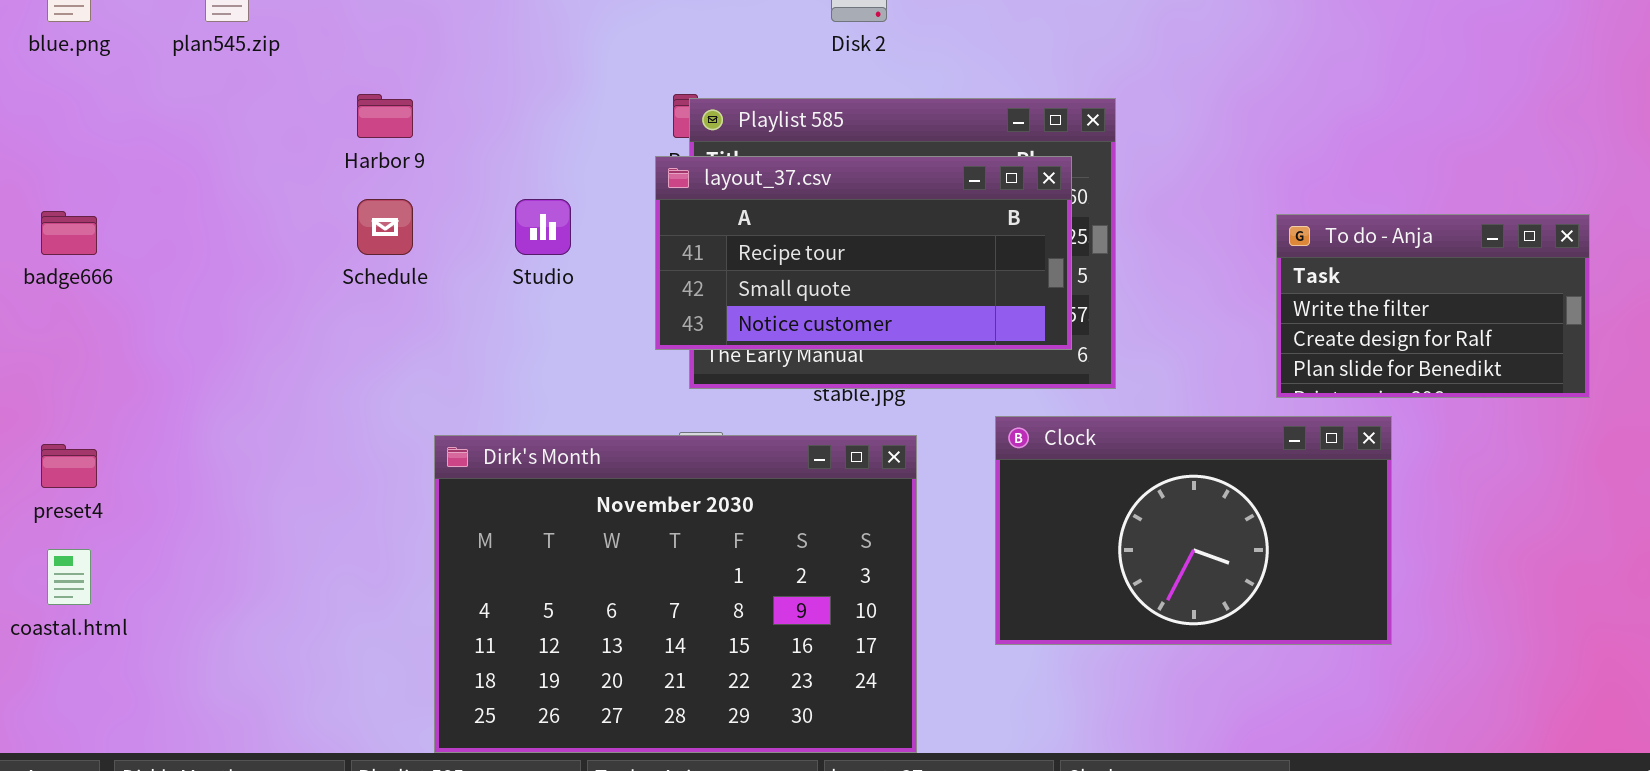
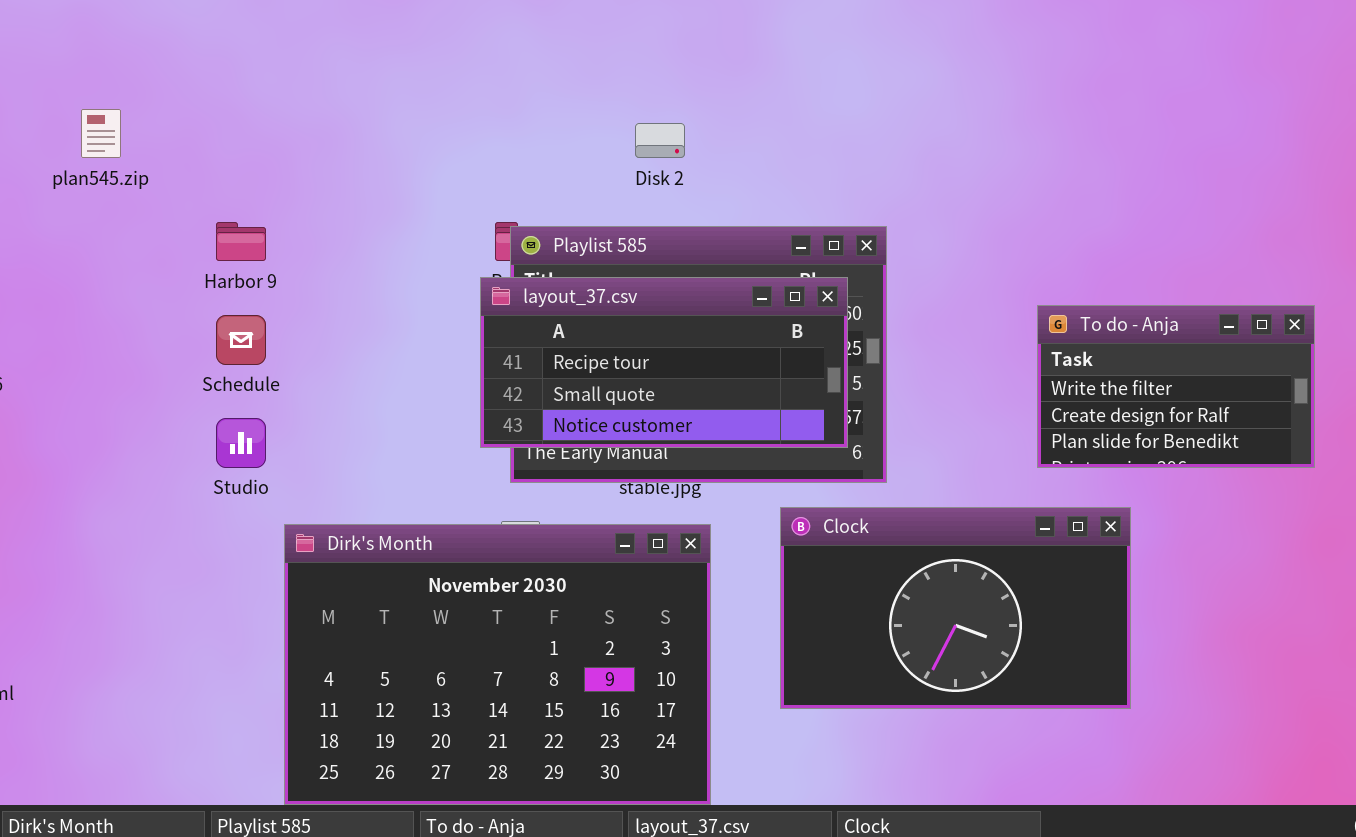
Studio: [515,199,571,255] -> [216,418,266,468], moved
To do - Anja: [1276,214,1590,398] -> [1037,305,1315,468], moved

